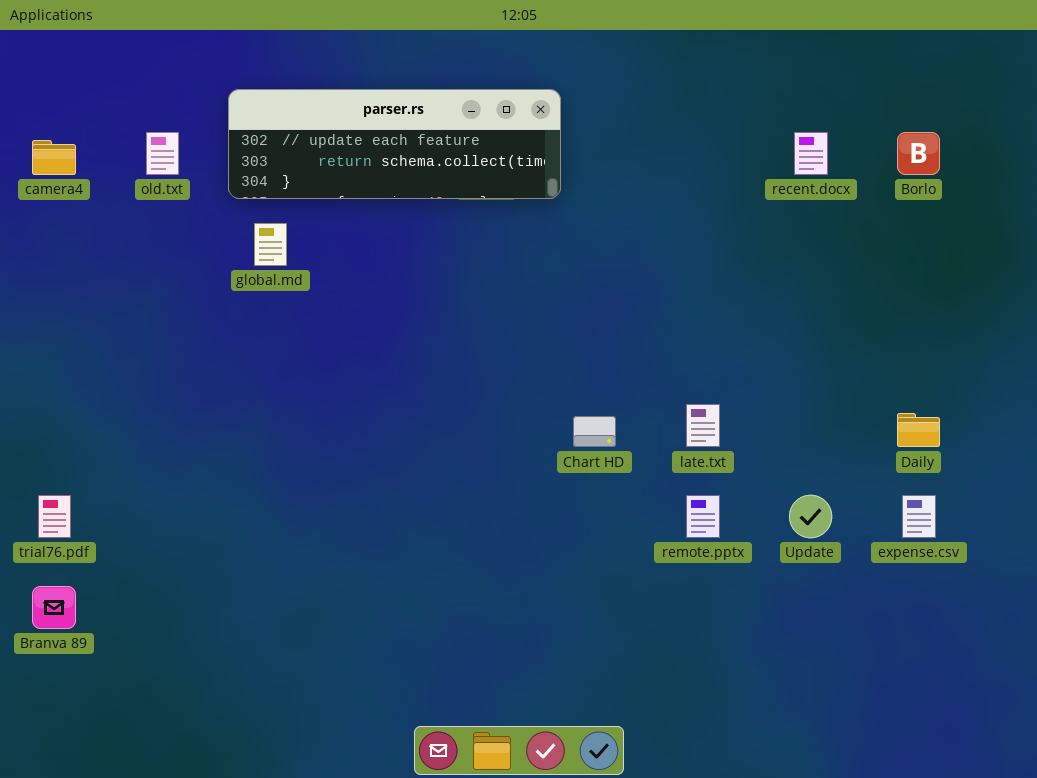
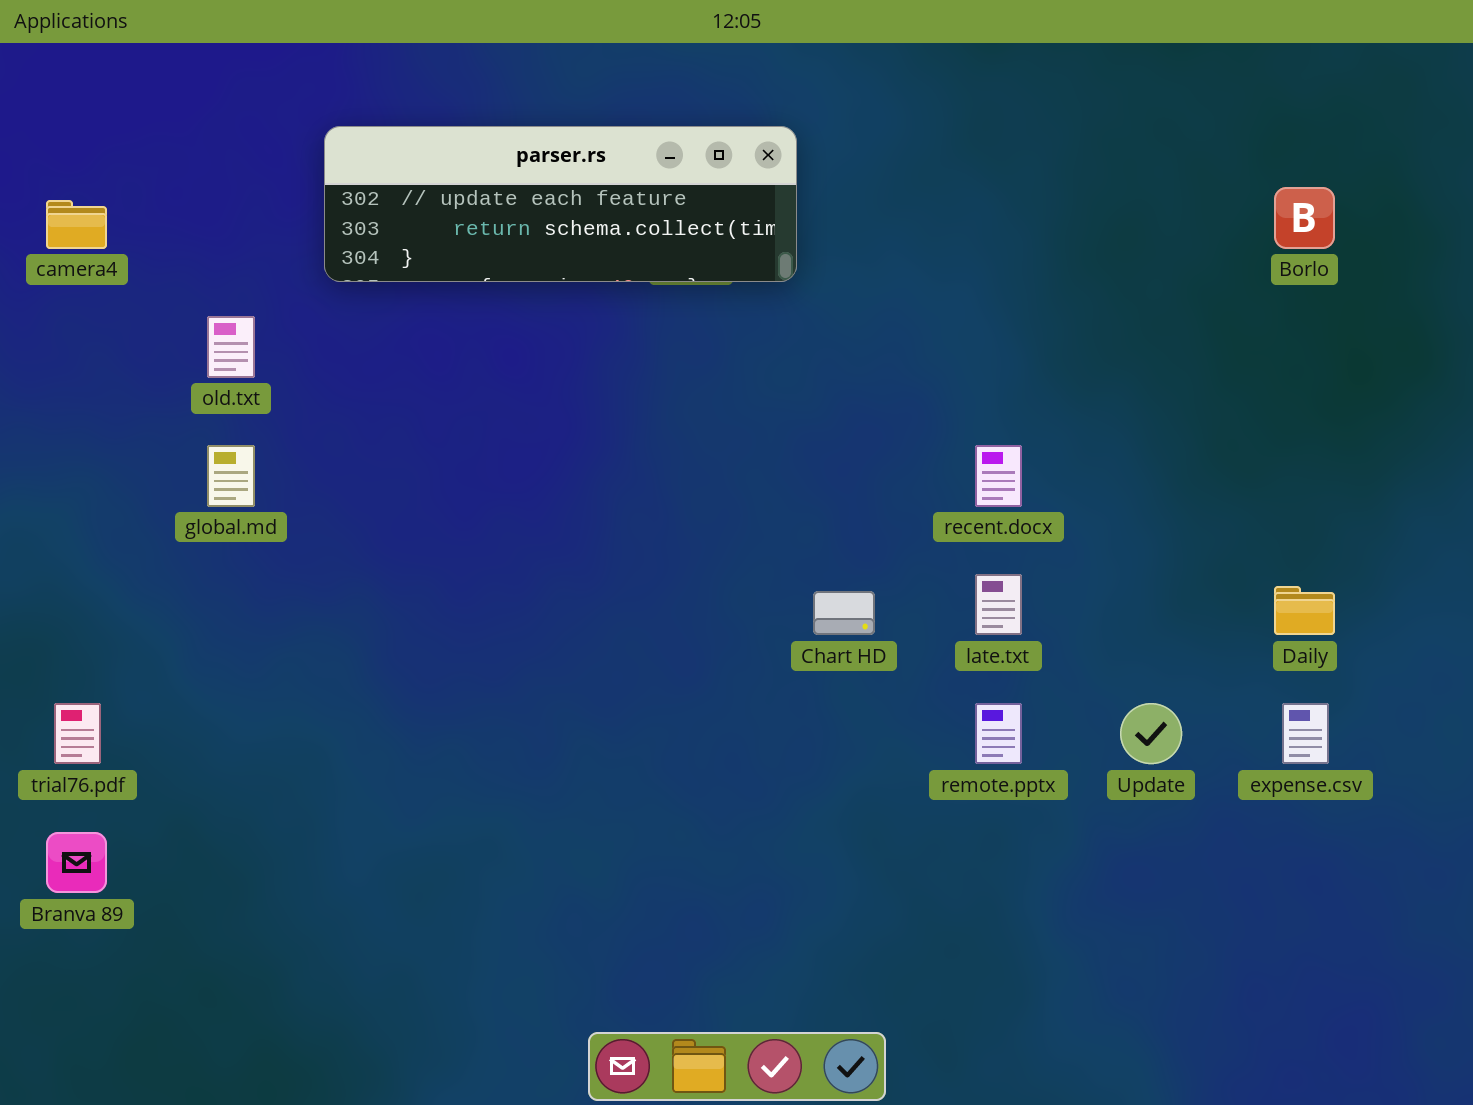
old.txt: [146,132,179,175] -> [207,316,255,378], moved
recent.docx: [794,132,828,175] -> [975,445,1022,507], moved
global.md: [254,223,287,266] -> [207,445,255,507], moved

